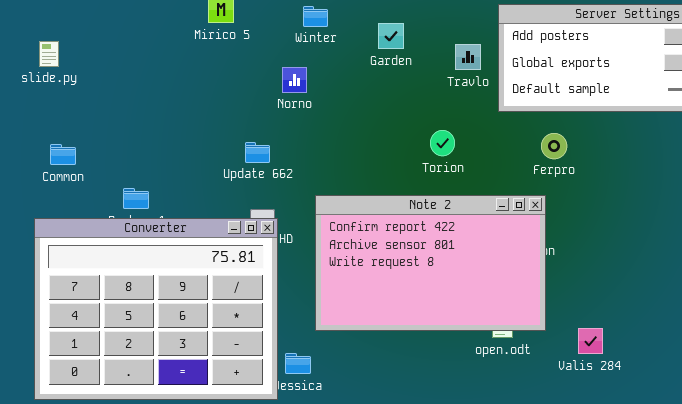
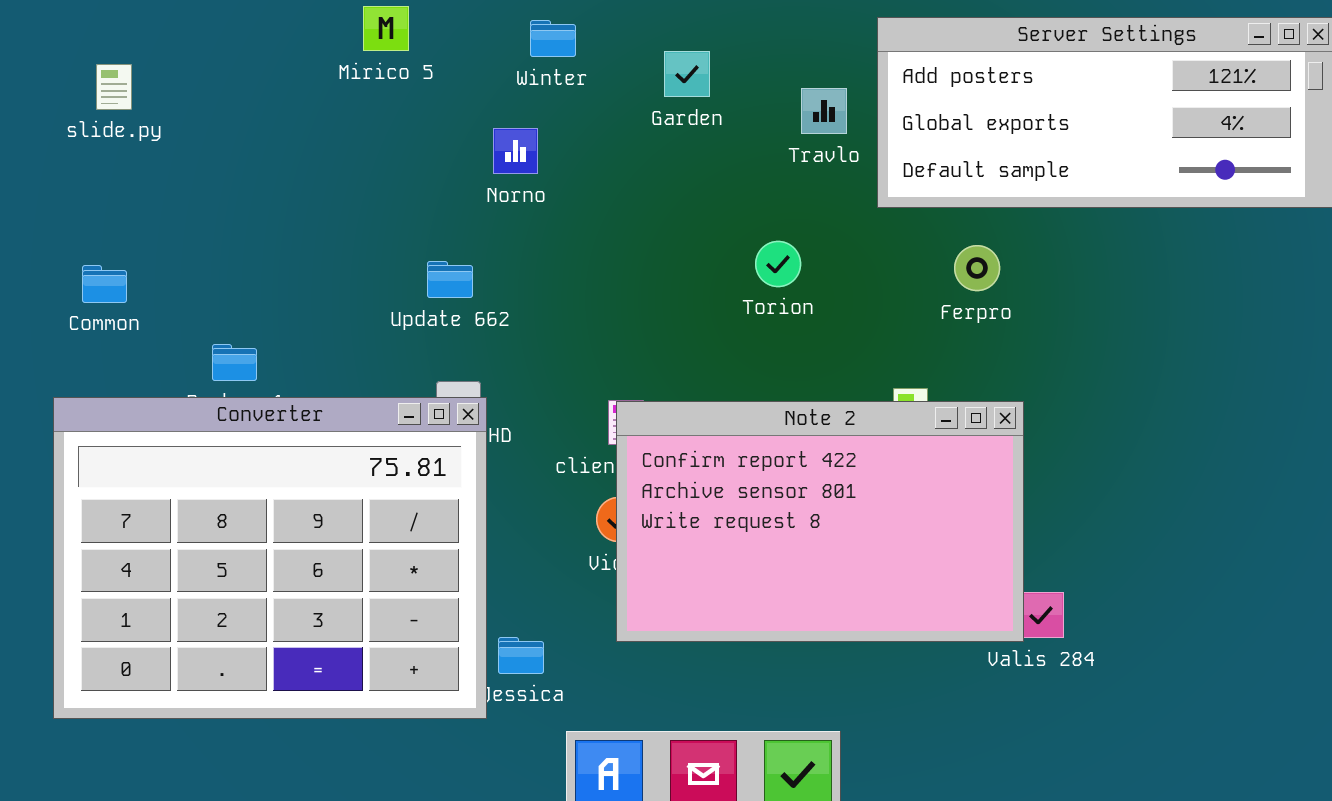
slide.py: [39,41,59,67] -> [96,64,132,110], moved
Note 2: [315,195,546,331] -> [616,401,1024,642], moved

